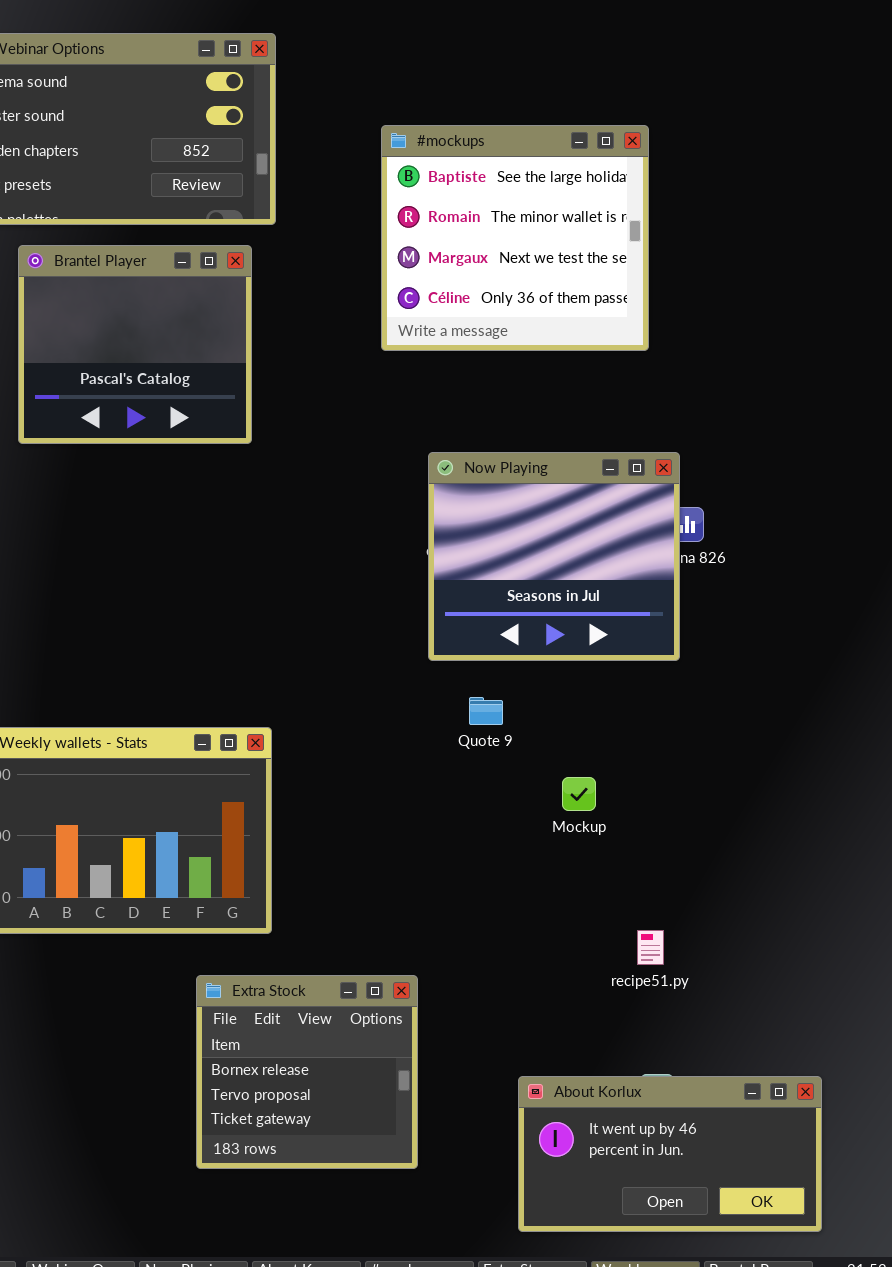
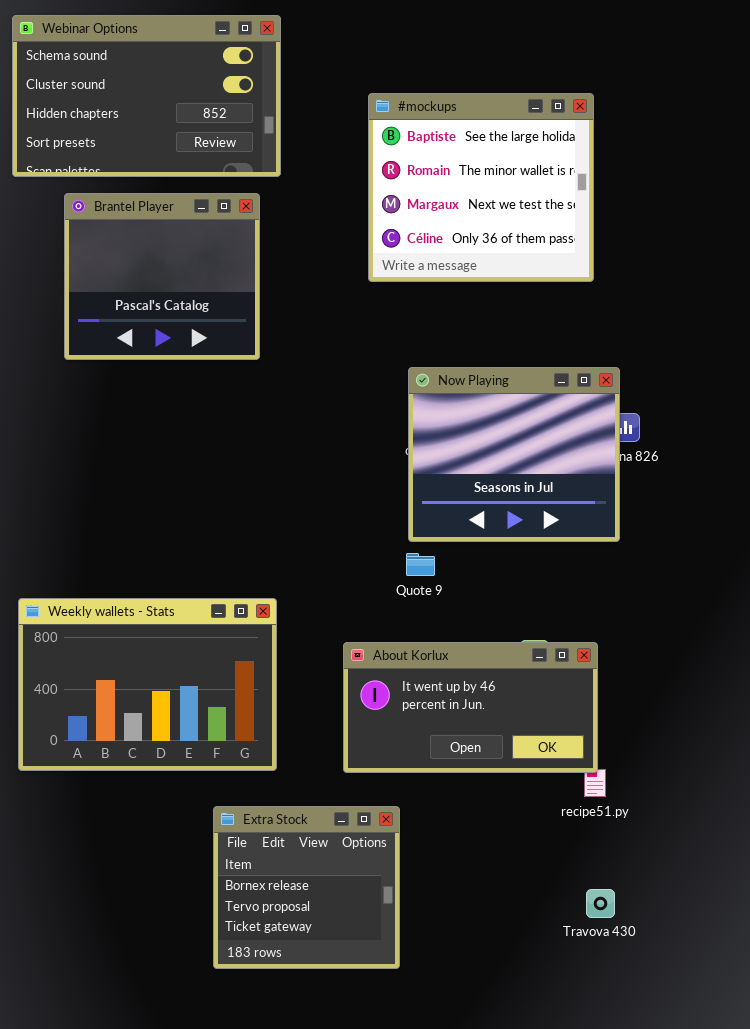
Quote 9: [469,697,503,725] -> [406,553,435,576], moved
About Korlux: [518,1076,822,1232] -> [343,642,598,773], moved

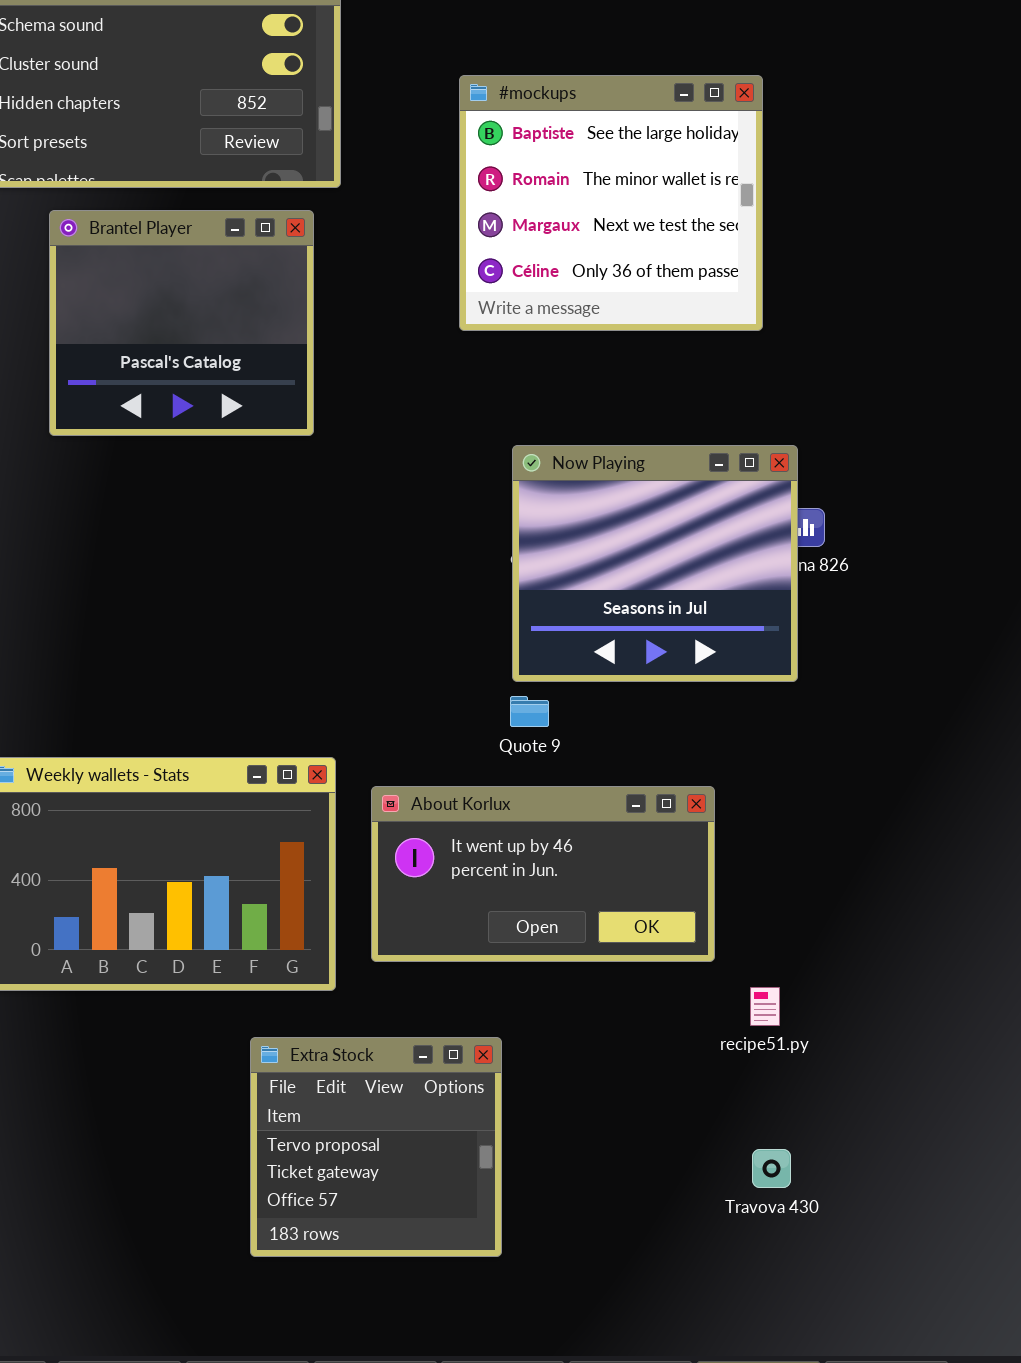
About Korlux: [343,642,598,773] -> [371,786,715,962], moved
Extra Stock: [213,806,400,969] -> [250,1037,502,1257], scrolled down 1 row

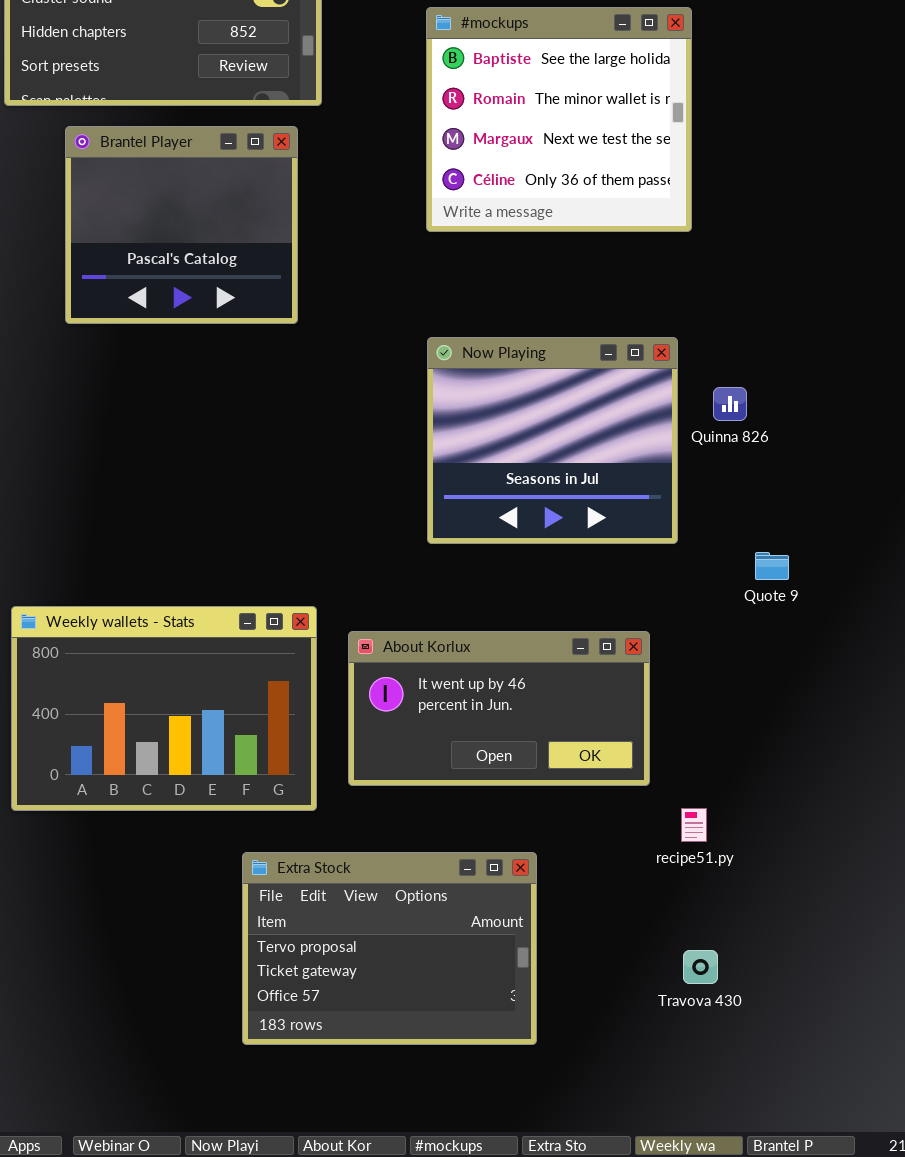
Now Playing: [512,445,798,682] -> [427,337,678,544], moved
Quote 9: [510,696,549,727] -> [755,552,789,580], moved
Extra Stock: [250,1037,502,1257] -> [242,852,537,1045], resized

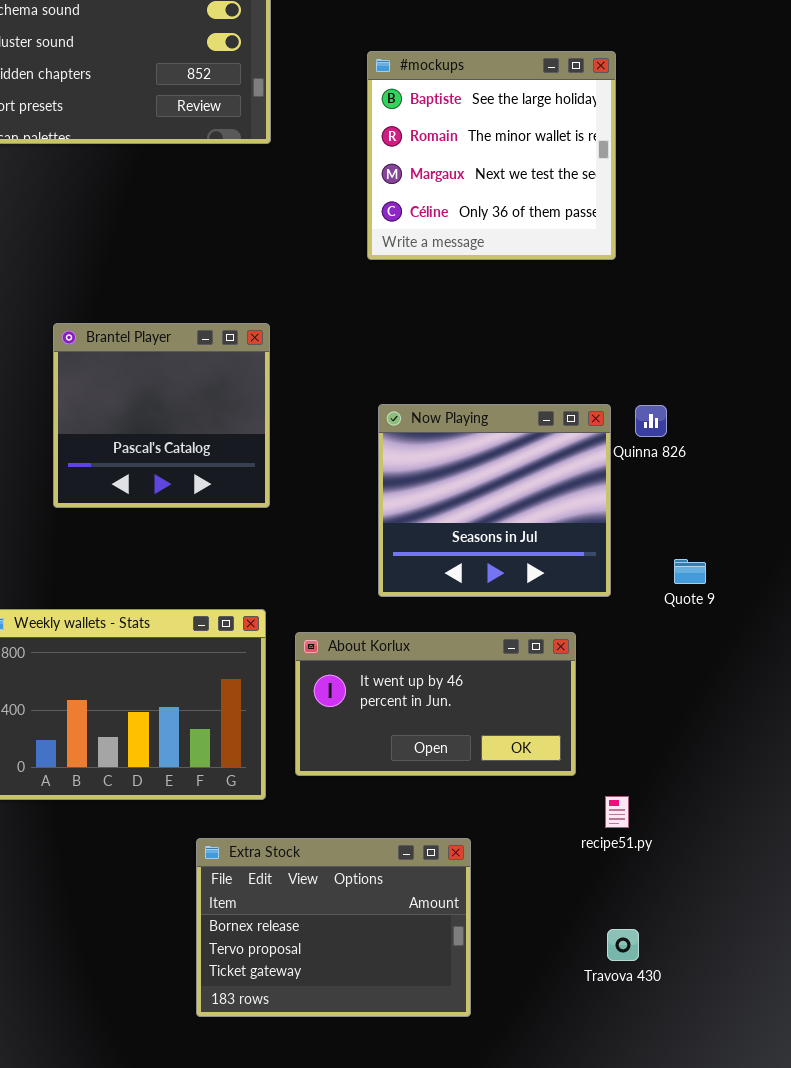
Brantel Player: [65,126,298,324] -> [53,323,270,508], moved
Now Playing: [427,337,678,544] -> [378,404,611,597], moved
Extra Stock: [242,852,537,1045] -> [196,838,471,1017], scrolled up 1 row

